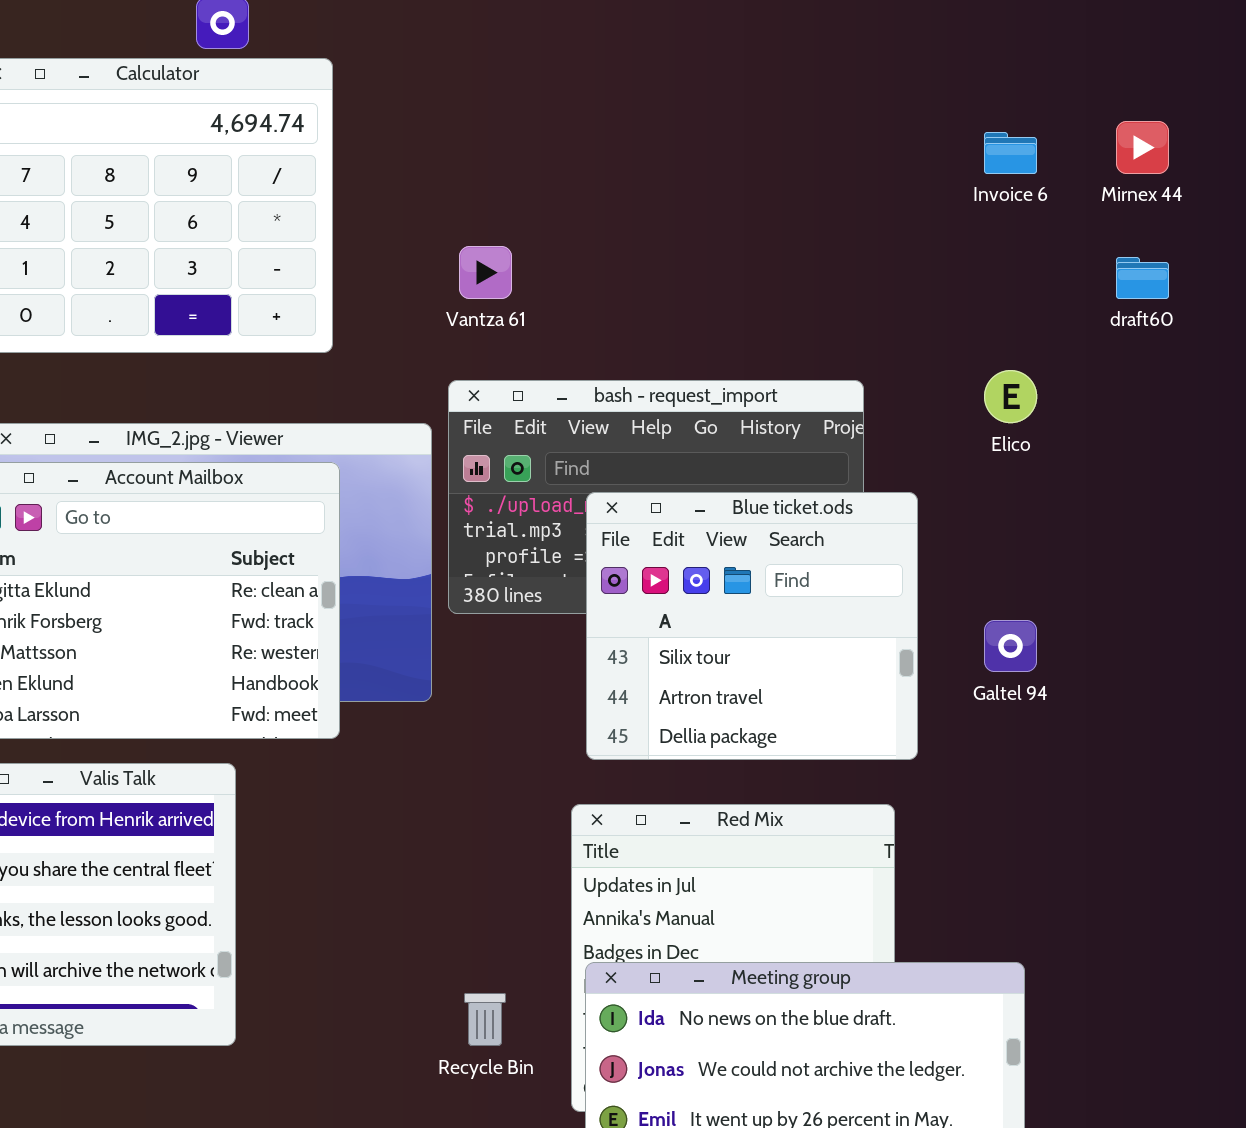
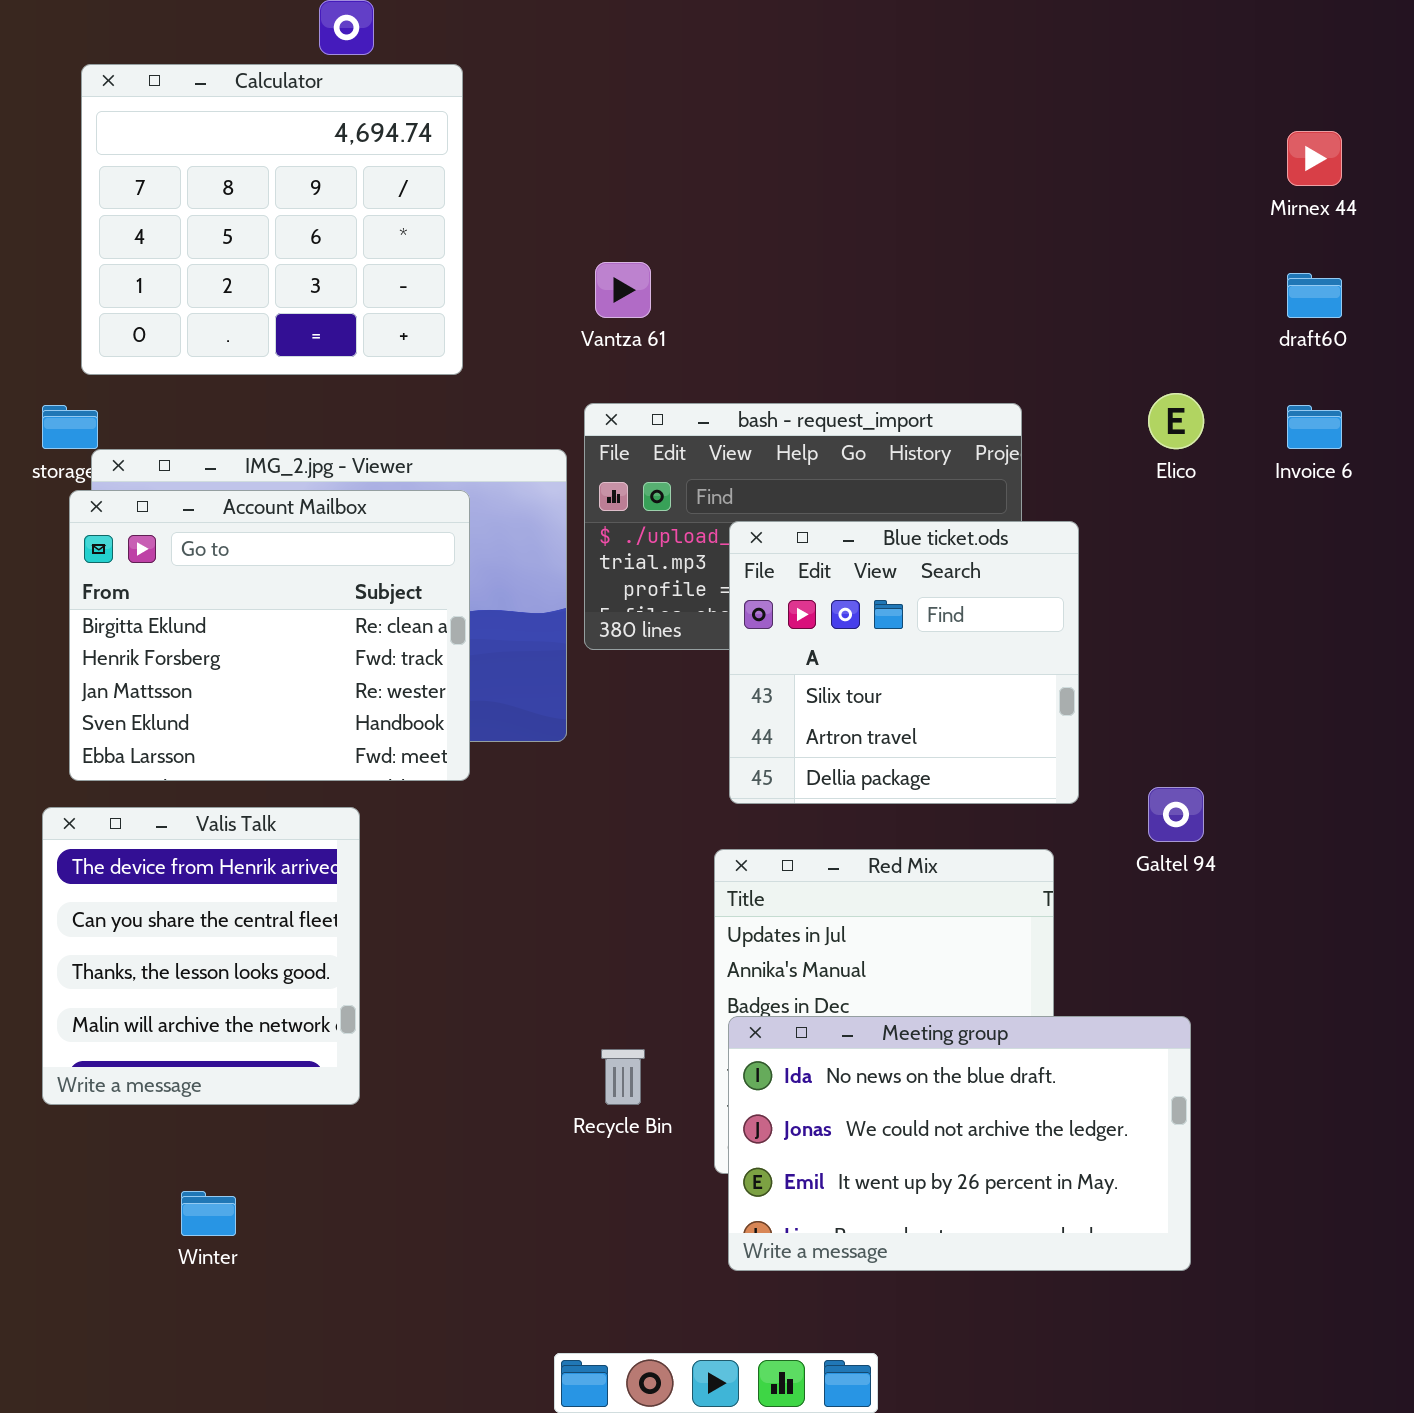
Invoice 6: [984,132,1037,174] -> [1287,405,1342,449], moved
Galtel 94: [984,620,1037,672] -> [1148,787,1204,842], moved

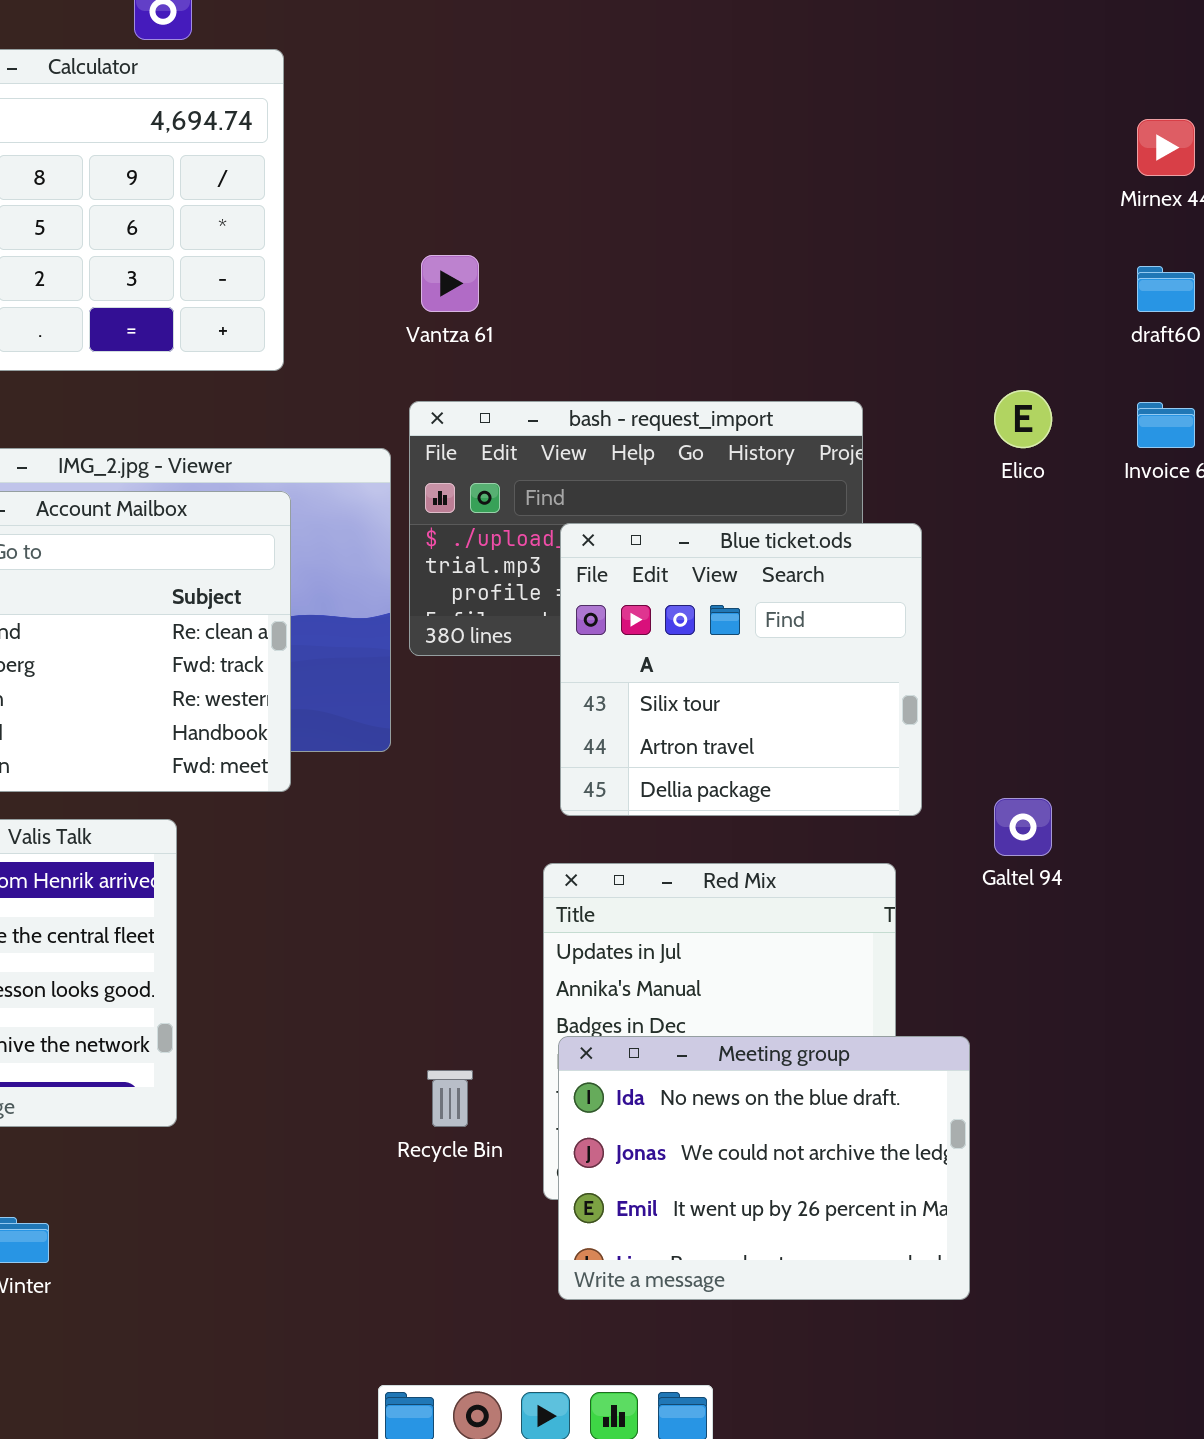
Meeting group: [728,1016,1191,1271] -> [558,1036,970,1300], resized

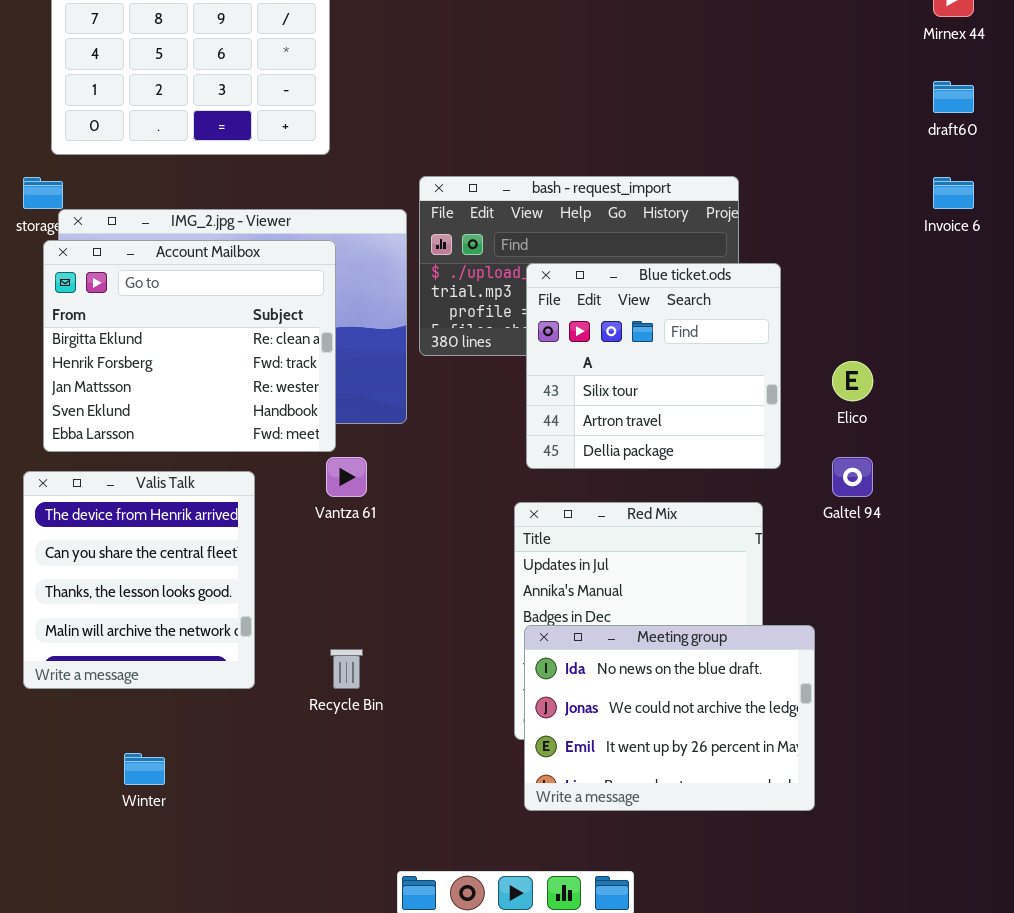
Vantza 61: [421,255,479,312] -> [326,457,367,497], moved
Elico: [994,390,1052,448] -> [832,361,873,401], moved
Recycle Bin: [427,1070,473,1127] -> [330,649,363,689], moved

